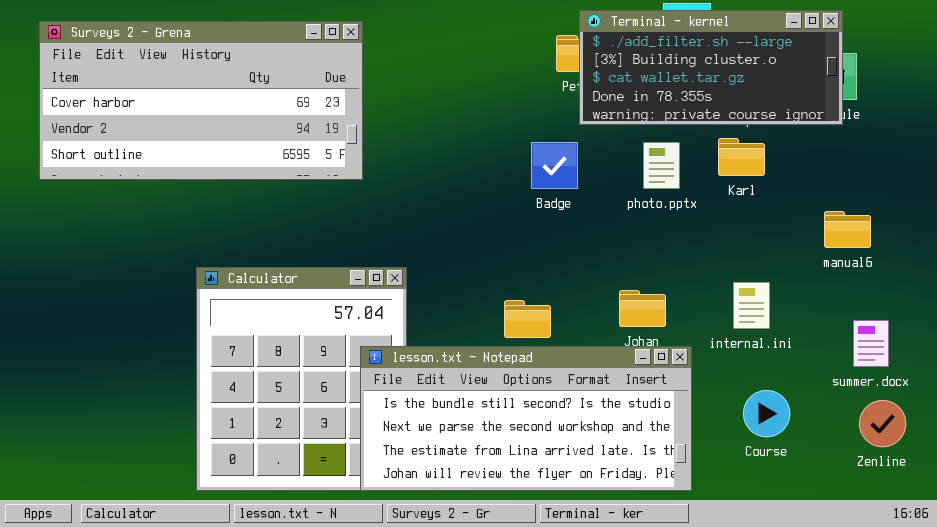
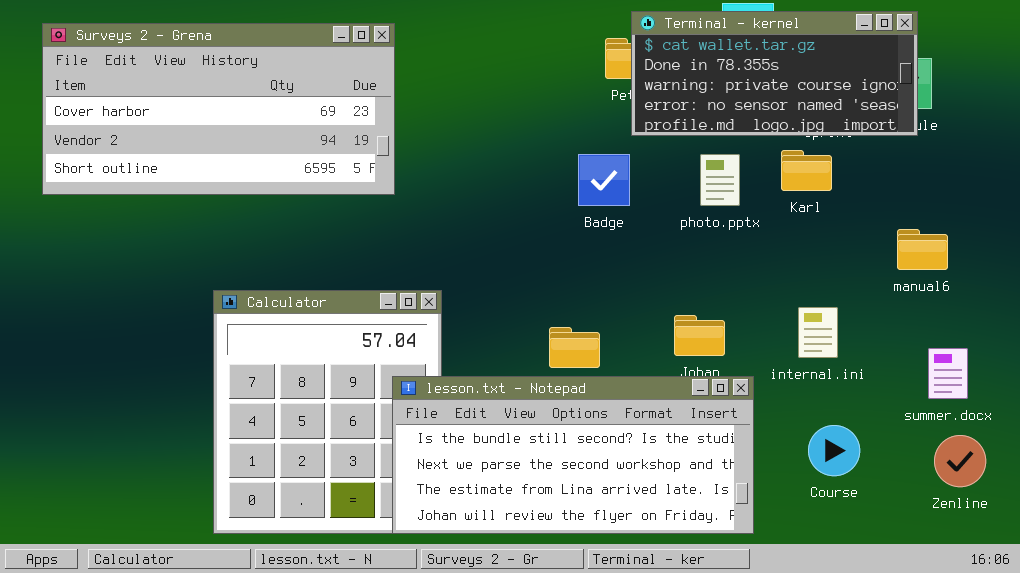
Terminal - kernel: [579,10,843,125] -> [631,11,918,136], scrolled down 2 rows

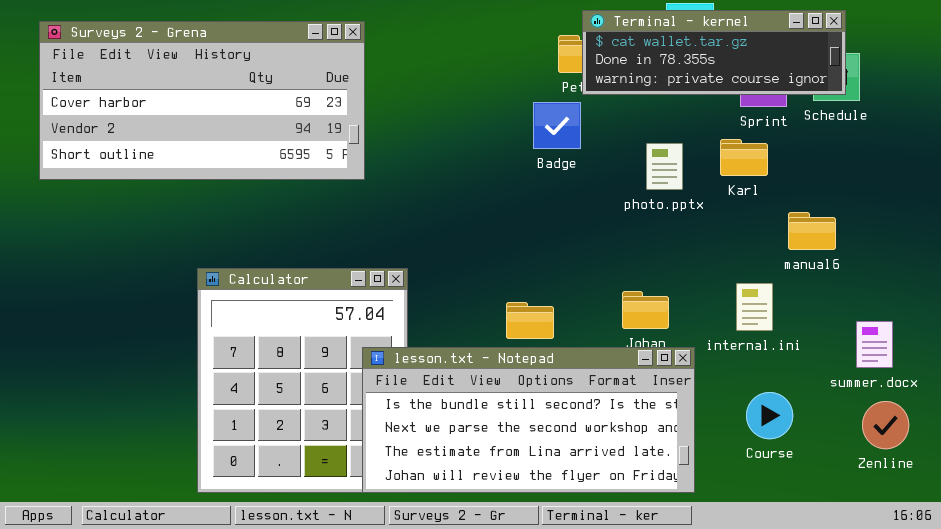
Terminal - kernel: [631,11,918,136] -> [582,10,846,95], resized
Badge: [578,154,630,206] -> [533,102,581,149], moved
manual6: [897,229,948,270] -> [788,212,836,250], moved

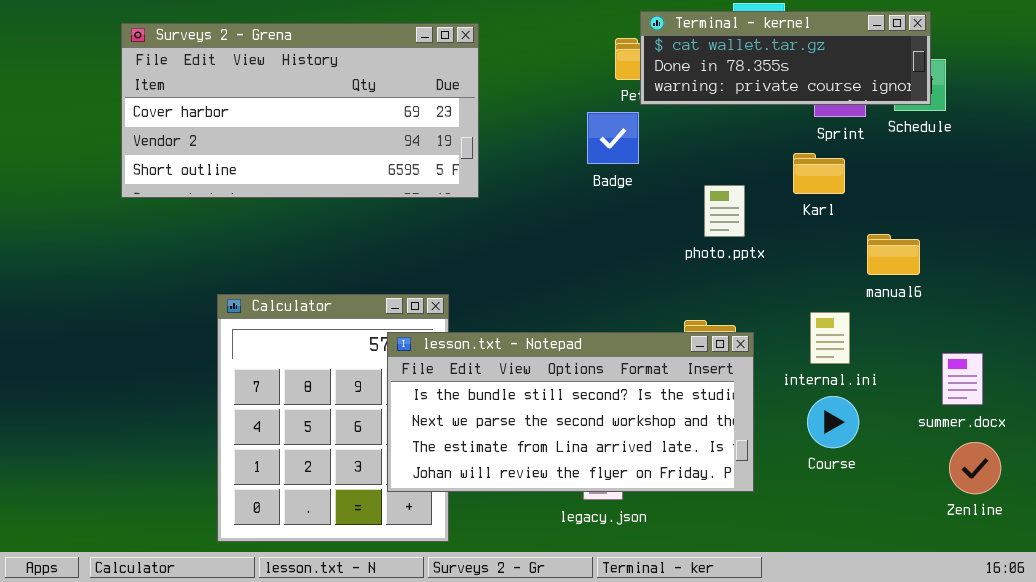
Surveys 2 - Grena: [39,21,365,180] -> [121,23,479,198], moved
photo.pptx: [646,143,683,190] -> [704,185,745,237], moved
lesson.txt - Notepad: [362,347,695,493] -> [387,332,754,492], moved
Course: [746,392,793,439] -> [807,396,859,448], moved

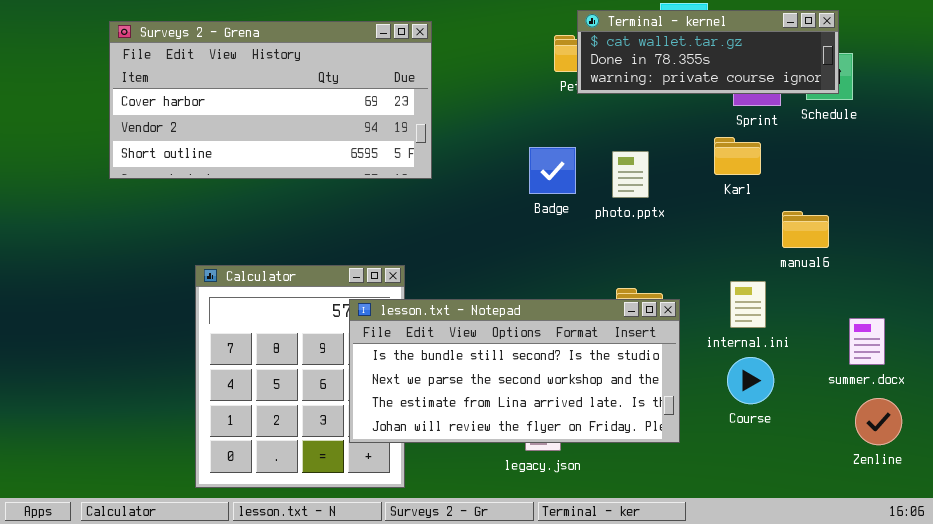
Badge: [587,112,639,164] -> [529,147,576,194], moved
photo.pptx: [704,185,745,237] -> [612,151,649,198], moved

